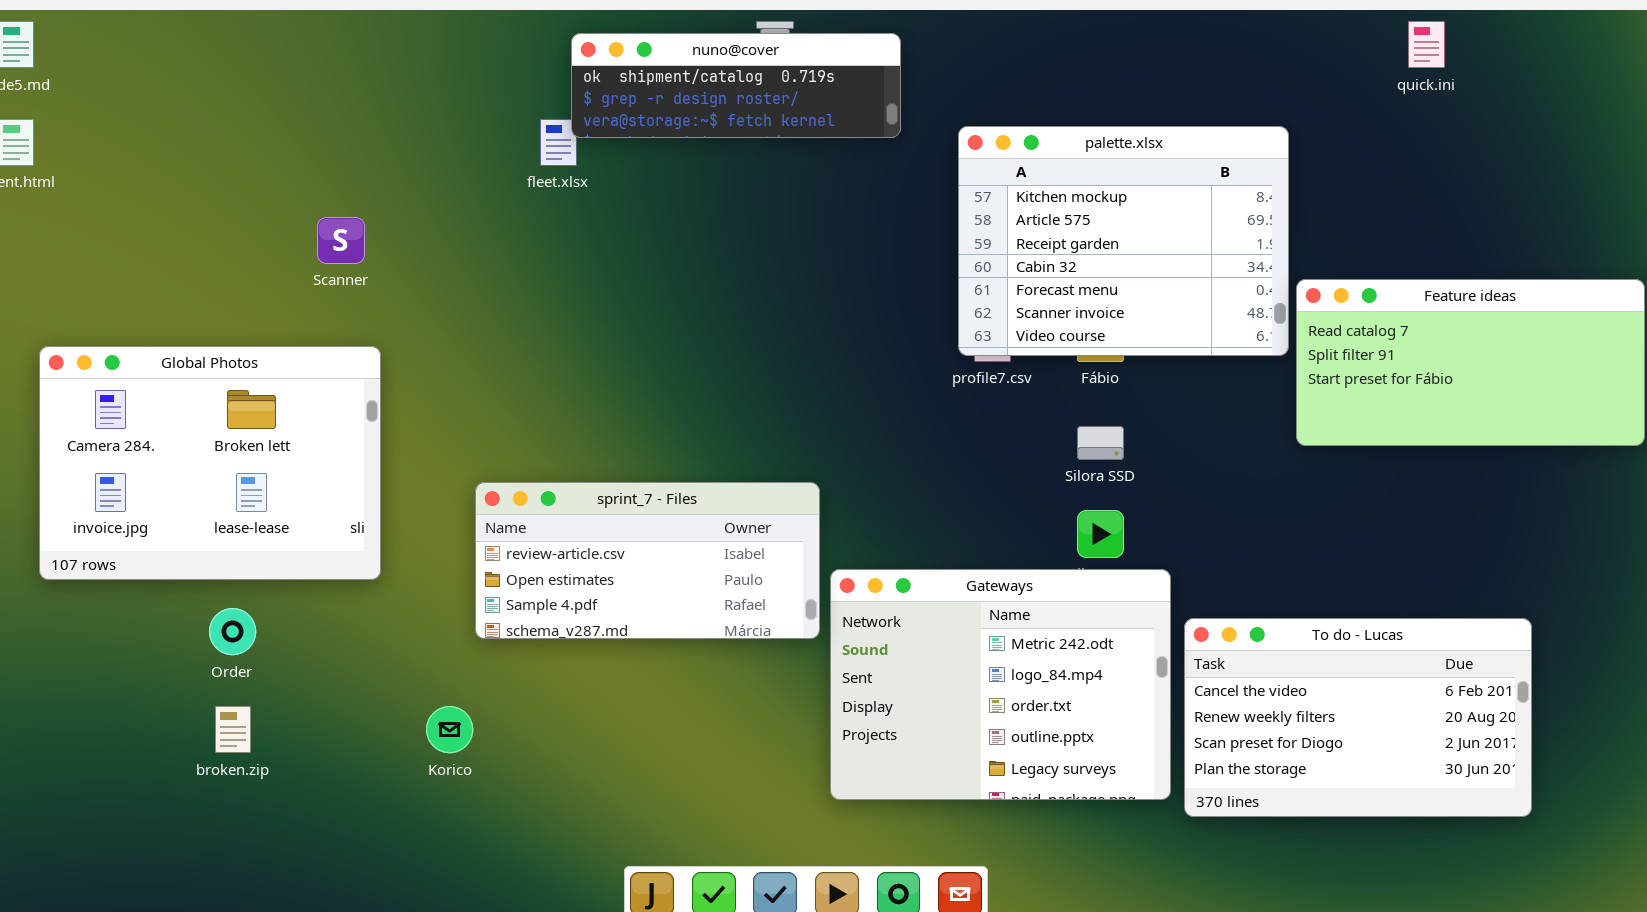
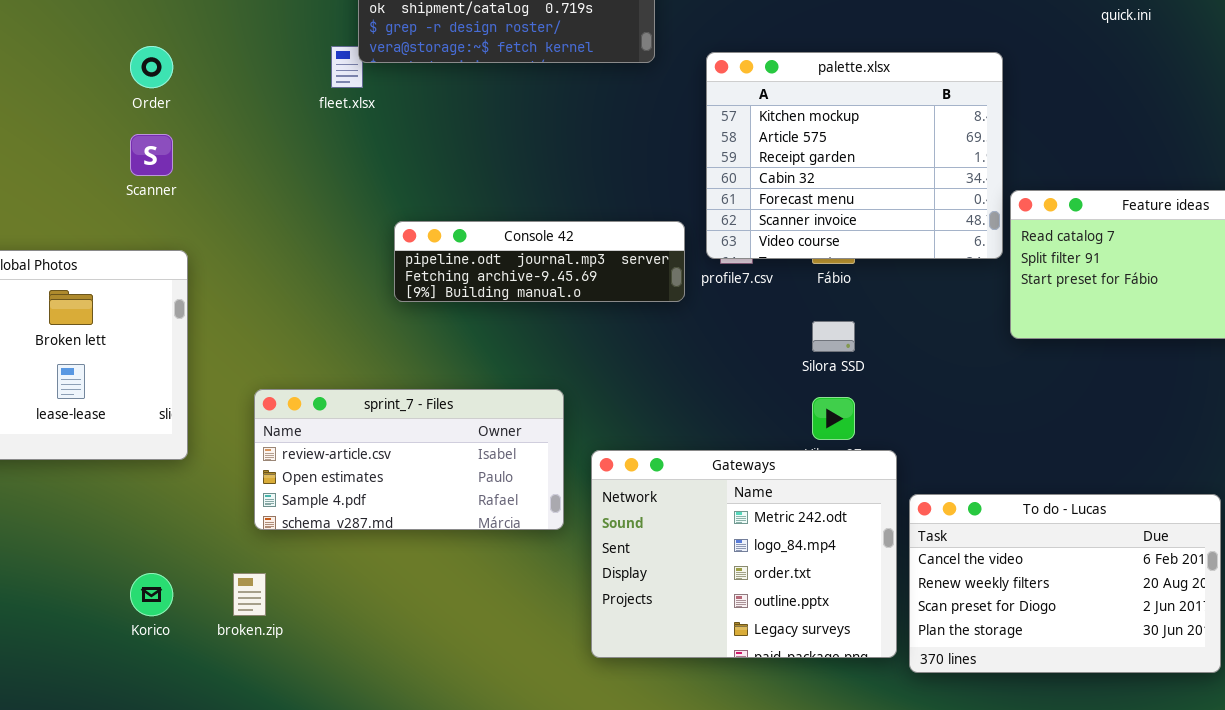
Console 42: none -> [394,221,685,302], opened
sprint_7 - Files: [475,482,820,639] -> [254,389,564,530], moved
Order: [209,608,256,655] -> [130,46,173,88], moved
broken.zip: [215,706,251,753] -> [233,573,266,616], moved
Korico: [426,706,473,753] -> [130,573,173,616], moved

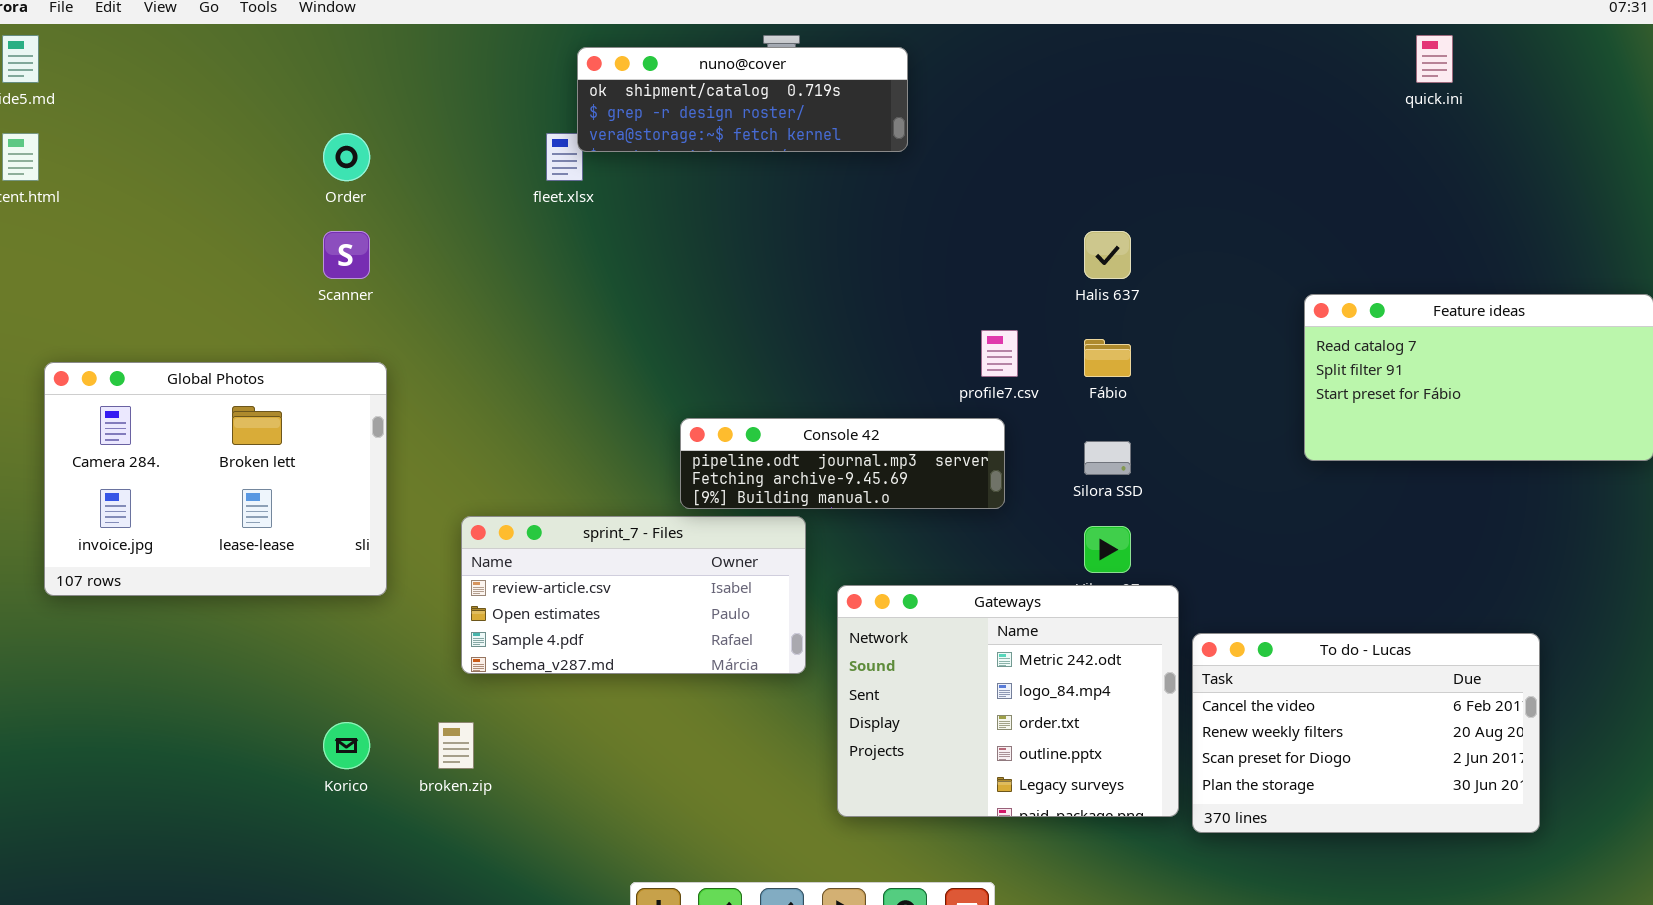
palette.xlsx: [706,52,1003,259] -> none, closed
Console 42: [394,221,685,302] -> [680,418,1005,509], moved

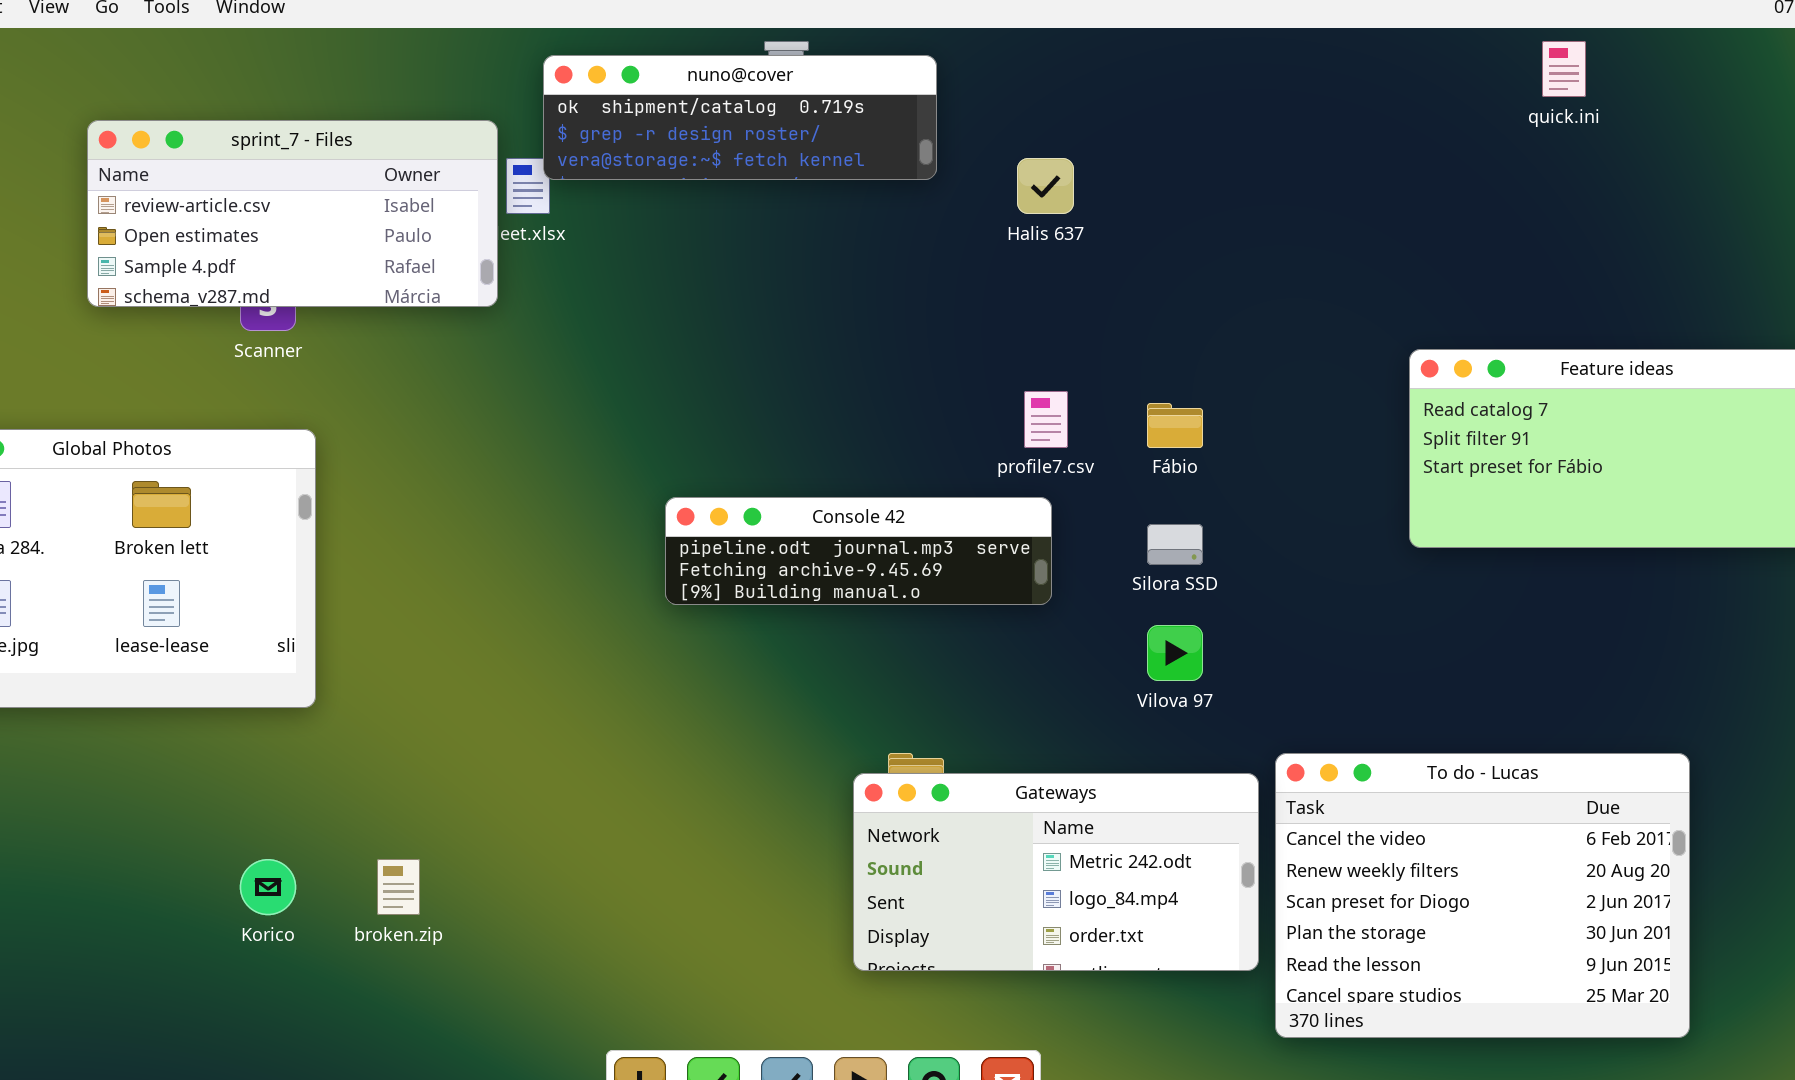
Halis 637: [1084,231,1131,279] -> [1017,158,1074,214], moved
sprint_7 - Files: [461,516,806,674] -> [87,120,498,307], moved
Gateways: [837,585,1179,817] -> [853,773,1259,971], resized
To do - Lucas: [1192,633,1540,833] -> [1275,753,1690,1038], resized

